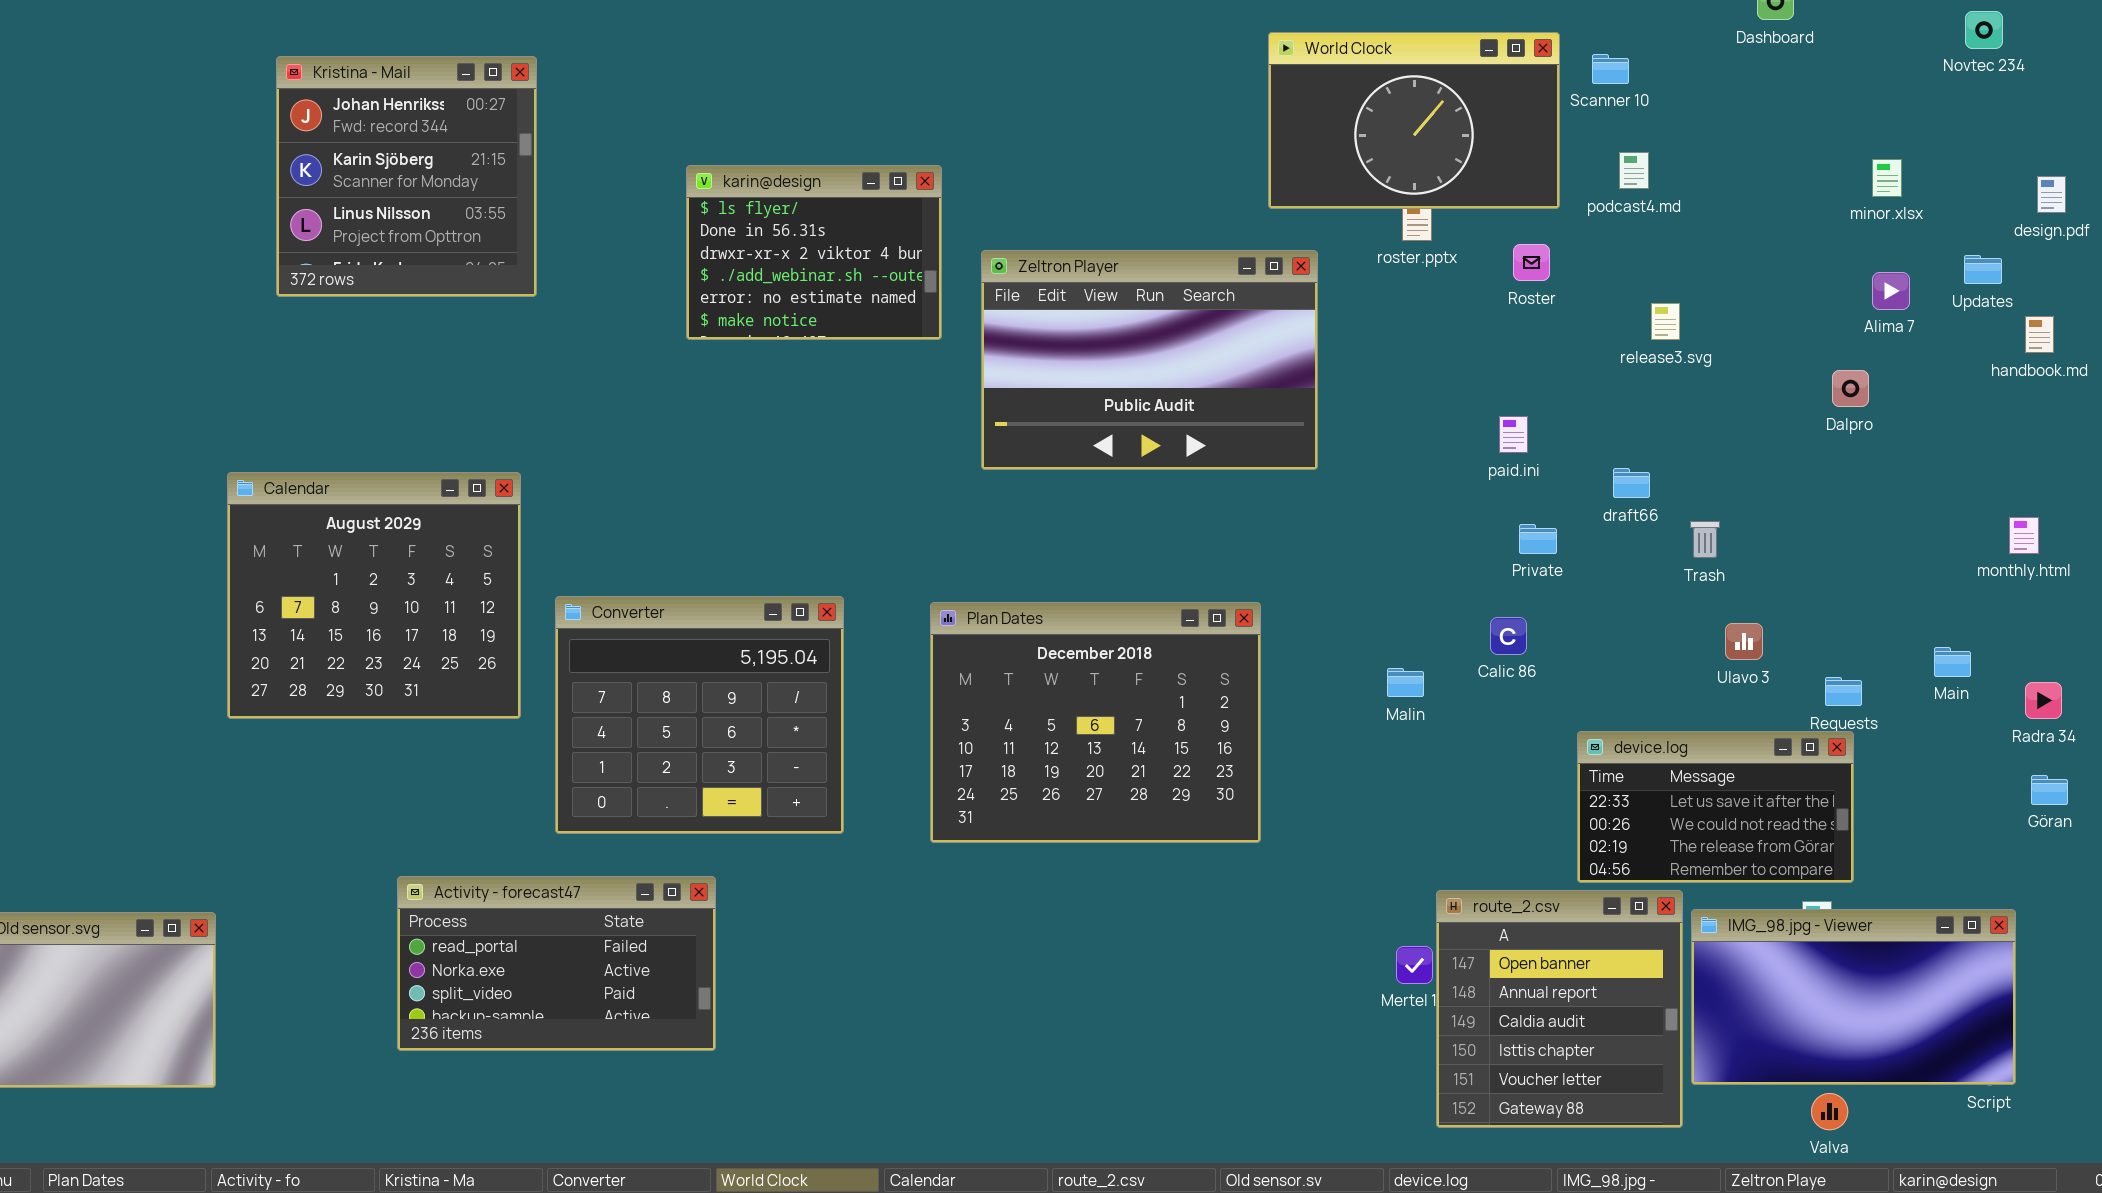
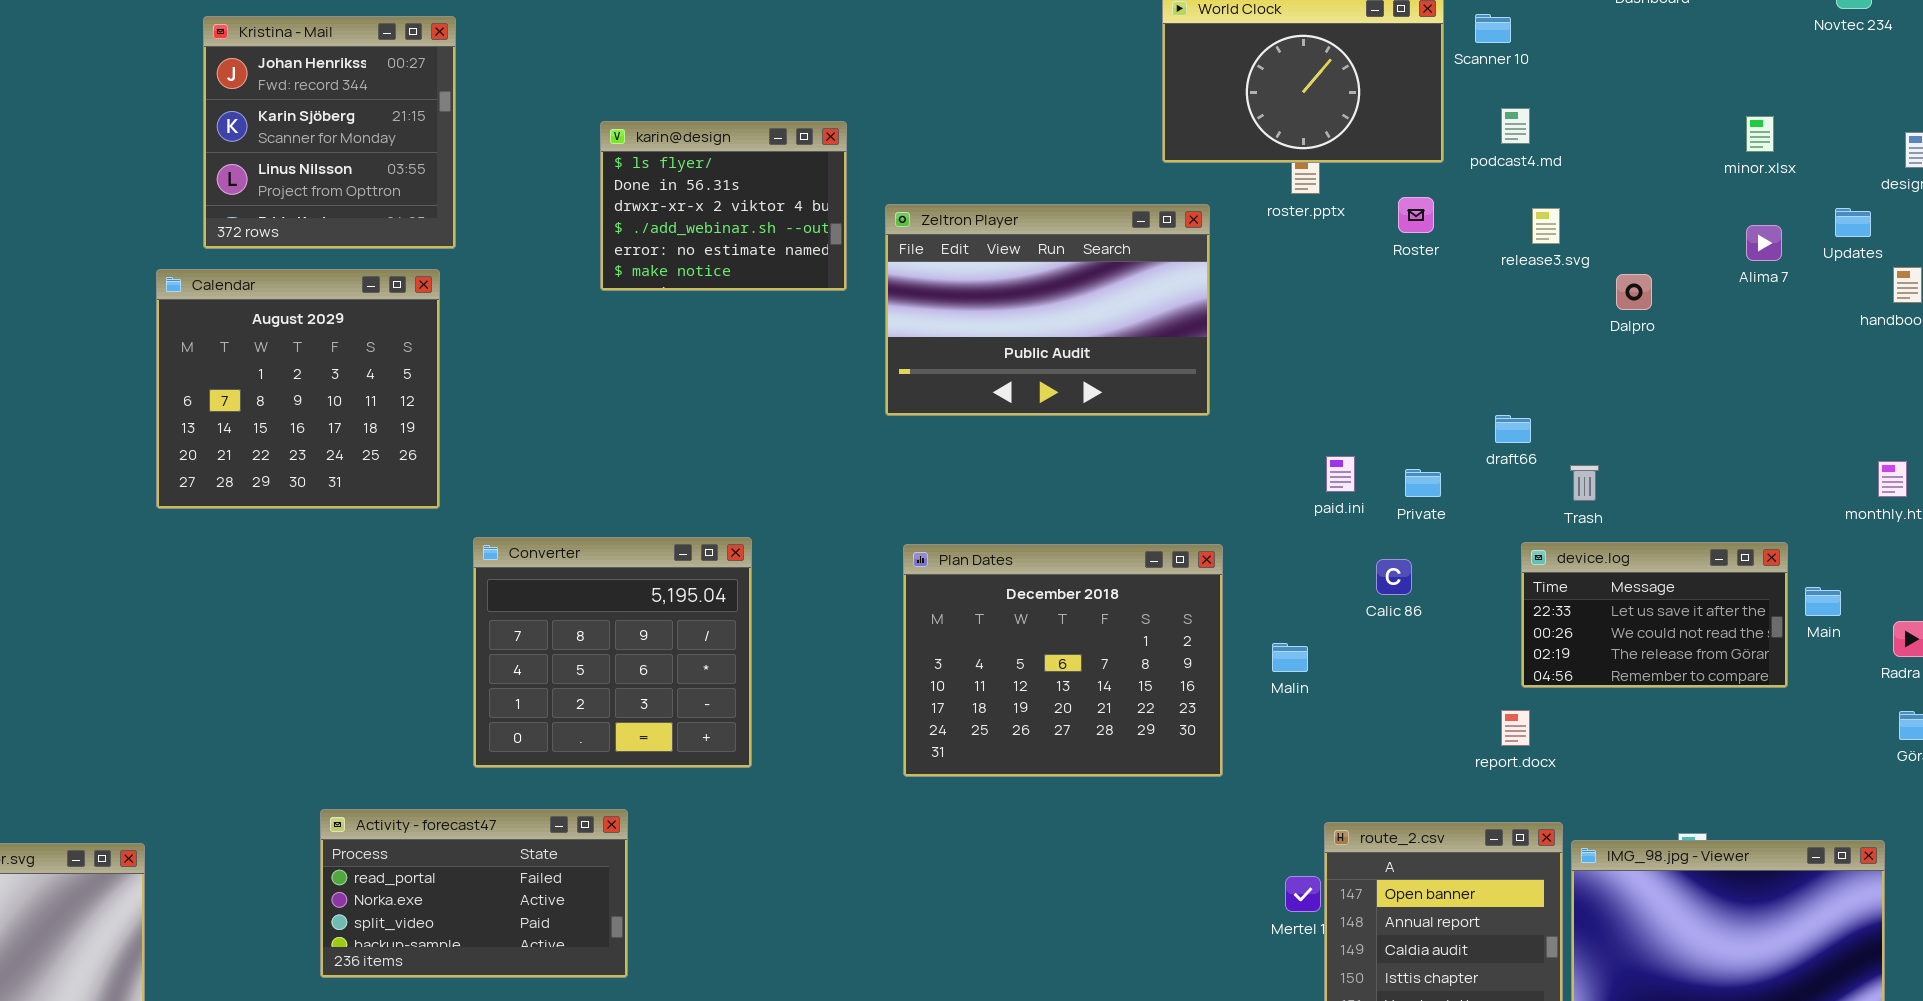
release3.svg: [1651,303,1680,340] -> [1532,208,1560,244], moved
Dalpro: [1832,370,1869,407] -> [1616,274,1652,310], moved
paid.ini: [1499,416,1528,453] -> [1326,456,1355,492], moved
Calendar: [227,472,521,719] -> [156,269,440,509], moved
Plan Dates: [930,602,1261,843] -> [903,544,1223,777], moved
Malin: [1387,668,1424,697] -> [1272,643,1308,672], moved
device.log: [1577,731,1854,883] -> [1521,542,1788,688], moved

